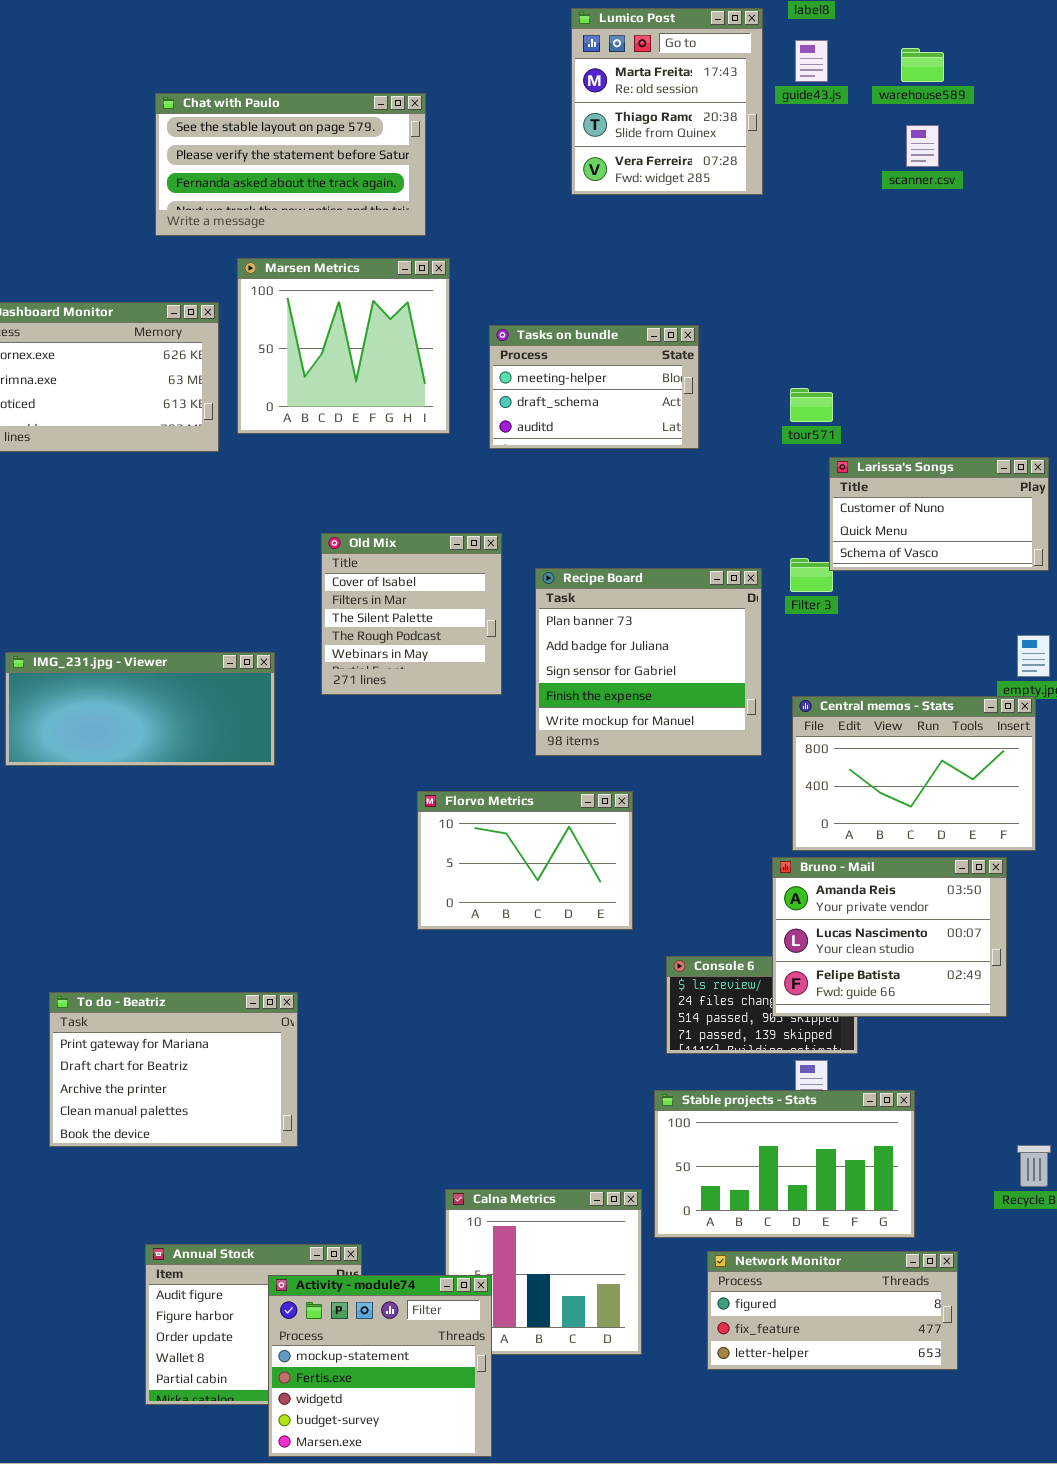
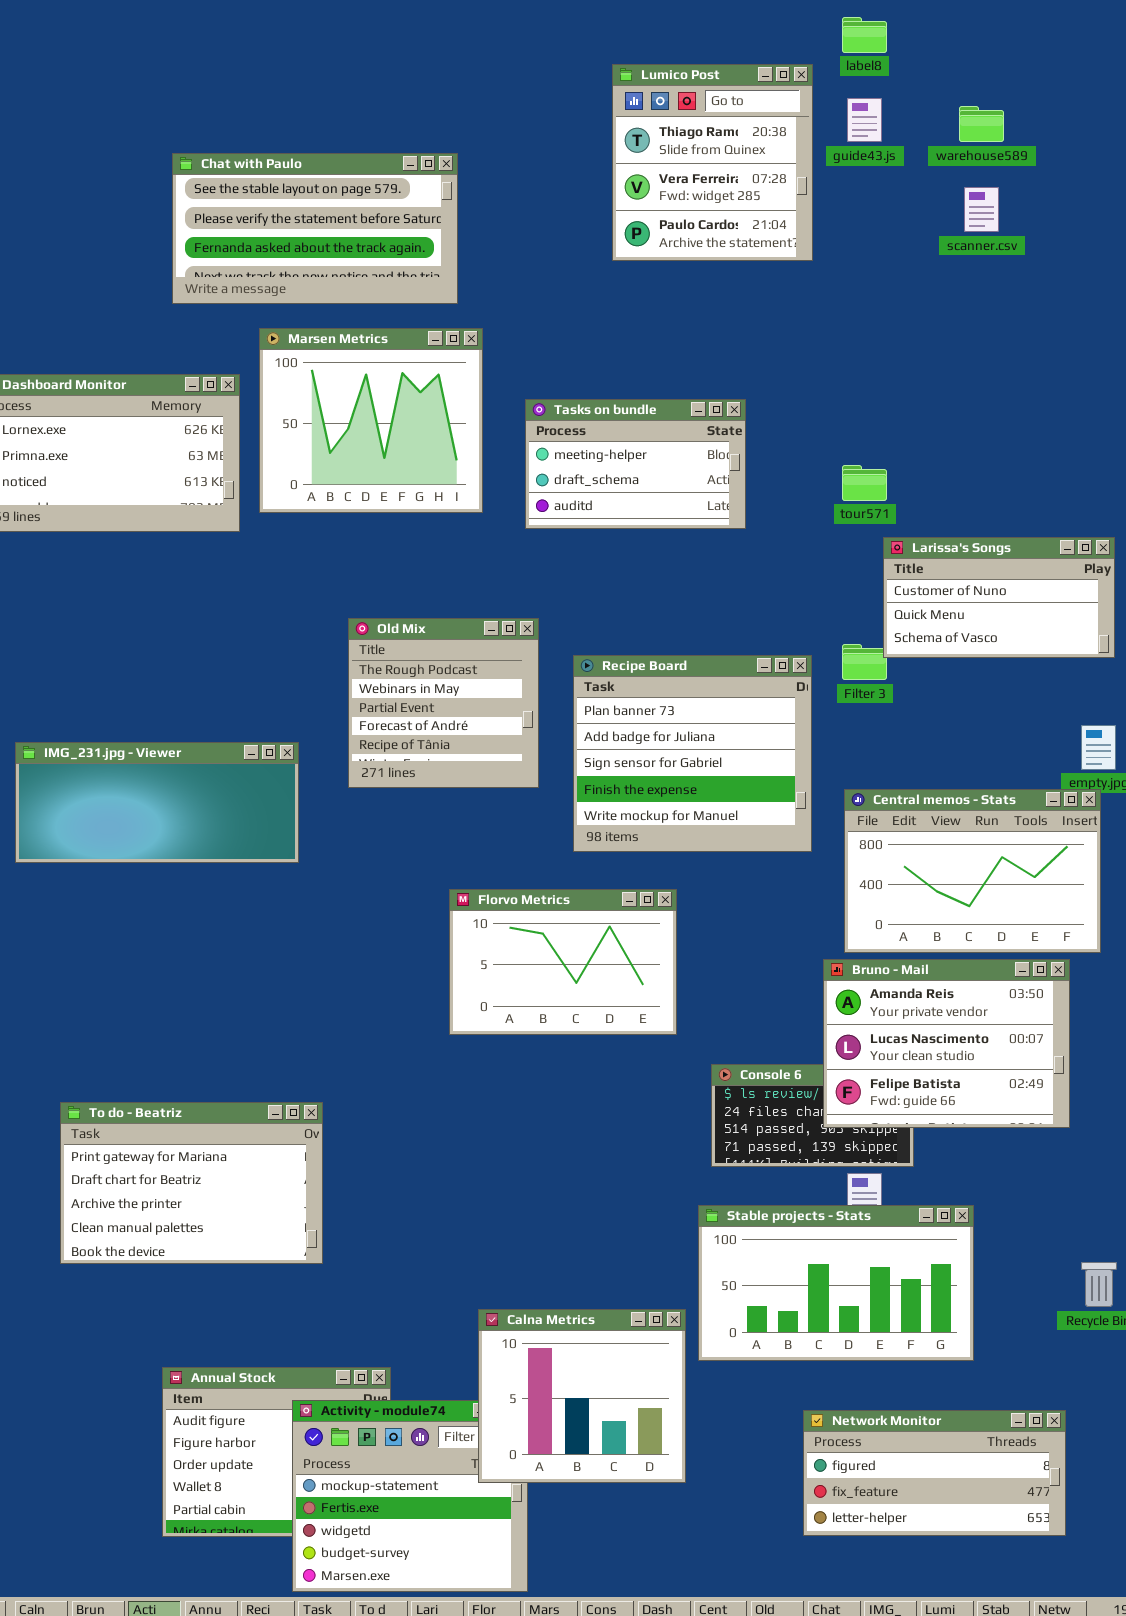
Lumico Post: [571,8,763,195] -> [612,64,813,261], scrolled down 1 row
Old Mix: [321,533,502,695] -> [348,618,539,788], scrolled down 3 rows
Calna Metrics: [445,1189,642,1355] -> [478,1309,686,1483], raised
Network Monitor: [707,1251,958,1370] -> [803,1410,1066,1536], moved

